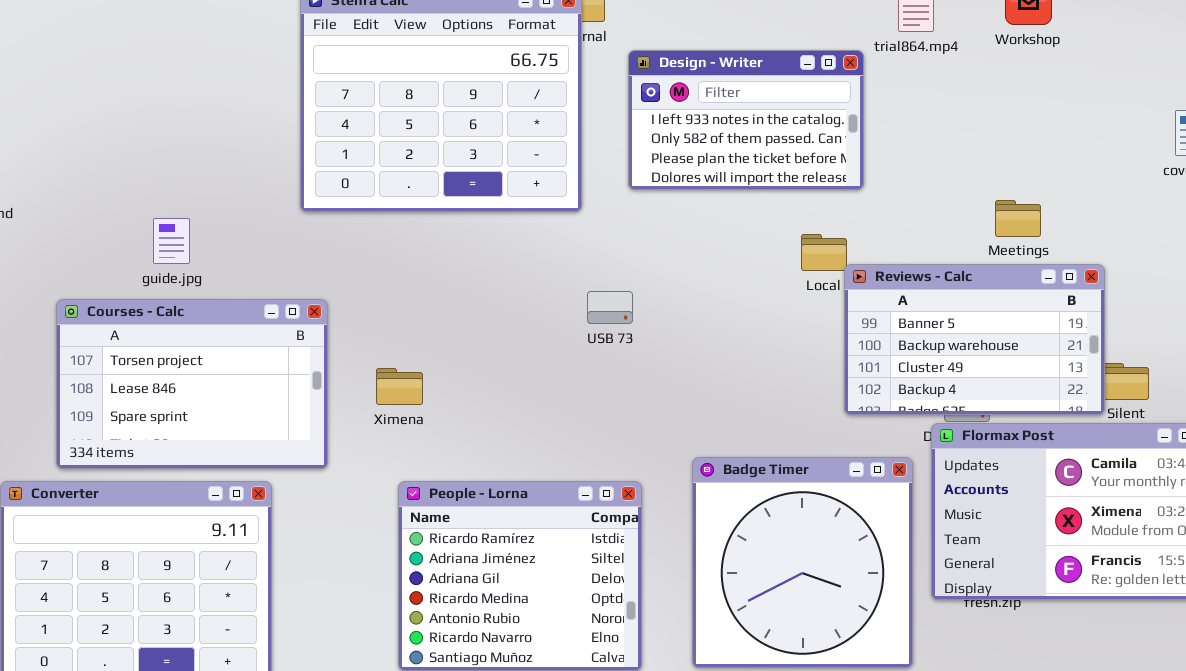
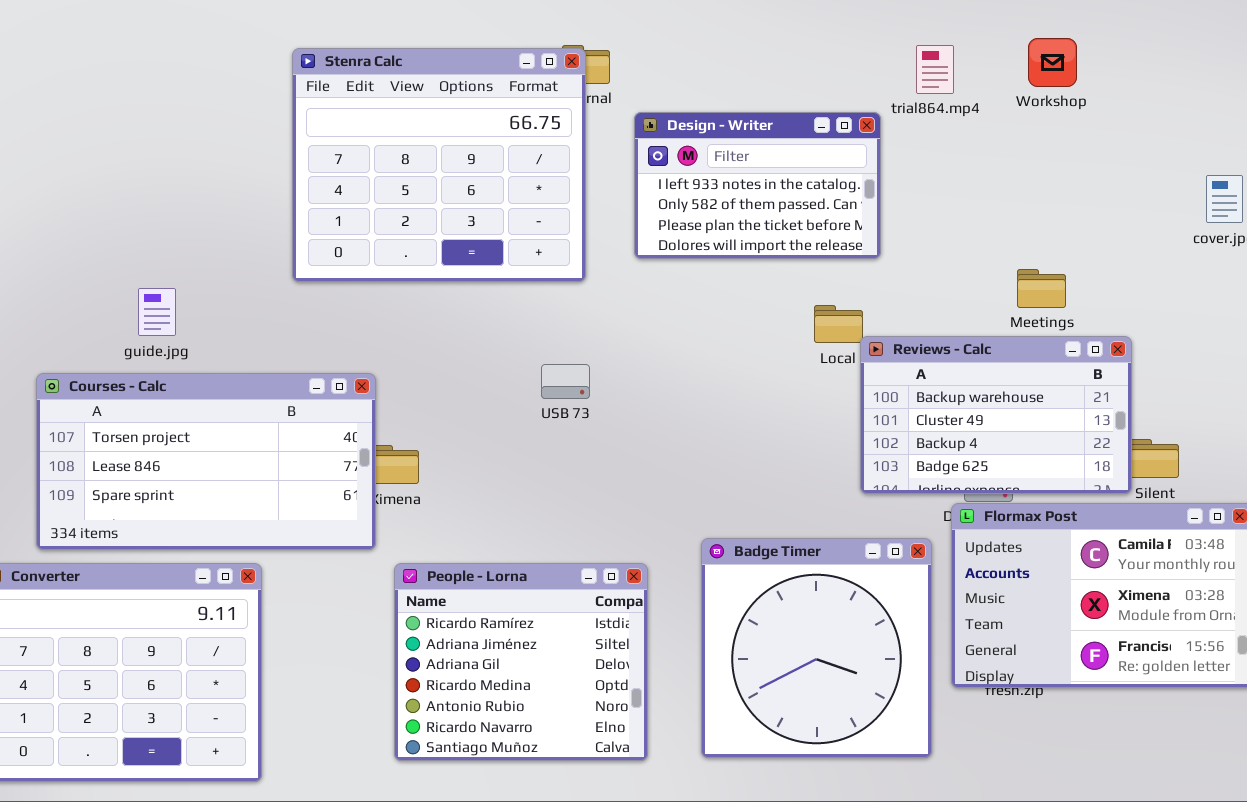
Reviews - Calc: [844,264,1105,415] -> [860,336,1132,494], scrolled down 1 row
USB 73: [587,291,633,324] -> [541,364,590,399], moved
Courses - Calc: [56,299,328,469] -> [36,373,376,550], resized

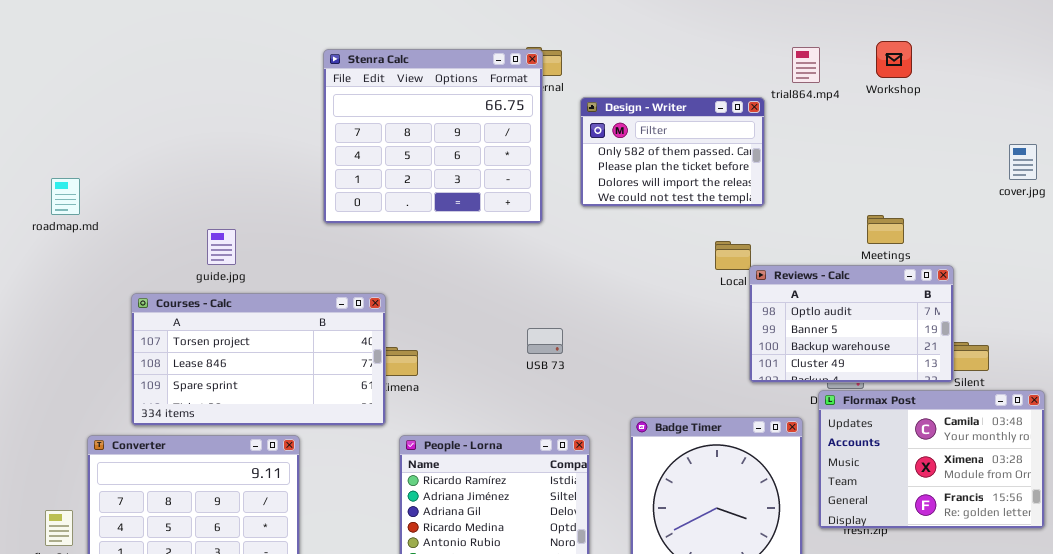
Design - Writer: [634,112,881,259] -> [580,97,765,207], scrolled down 1 row
Reviews - Calc: [860,336,1132,494] -> [749,265,954,383], scrolled up 2 rows
USB 73: [541,364,590,399] -> [527,328,563,354], moved

